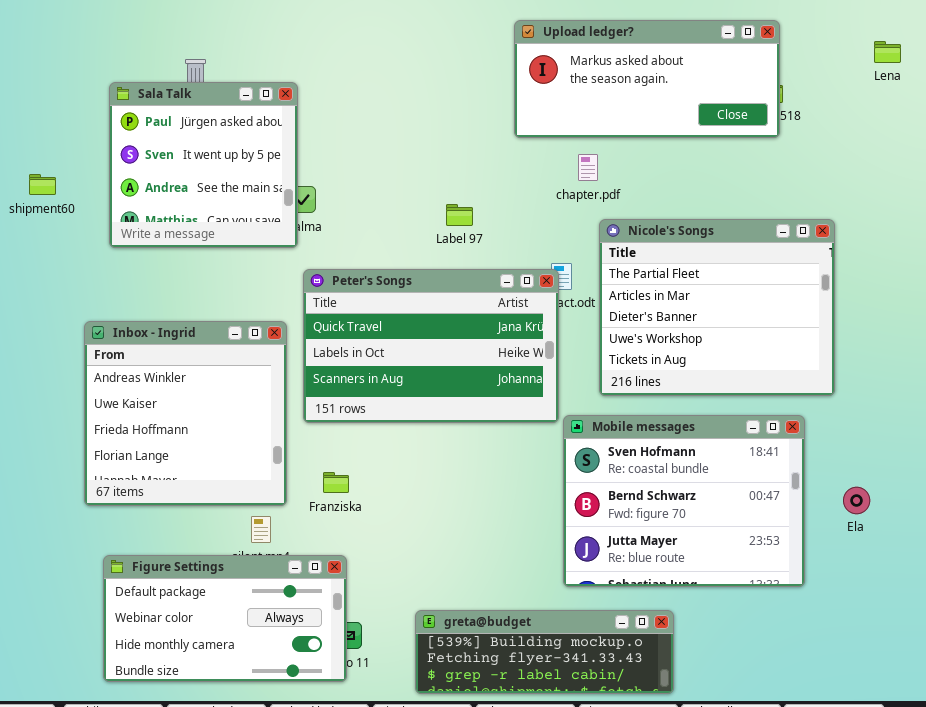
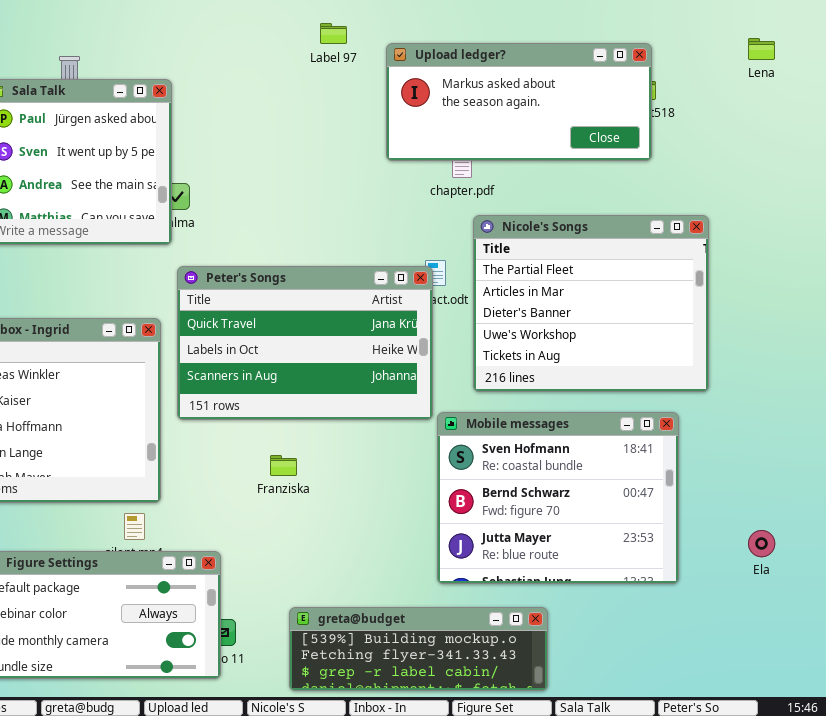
Upload ledger?: [514,20,780,138] -> [386,43,652,161], moved
Label 97: [446,204,473,226] -> [320,23,347,44], moved
Franziska: [323,472,349,493] -> [270,455,297,476], moved
Ela: [843,487,870,514] -> [748,530,775,557], moved

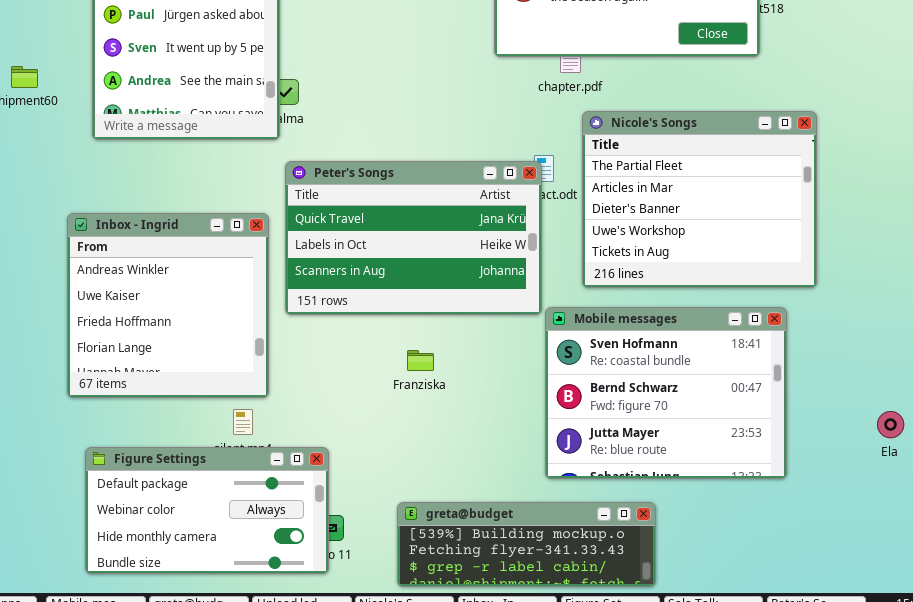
Franziska: [270,455,297,476] -> [407,350,434,371], moved
Ela: [748,530,775,557] -> [877,411,904,438], moved

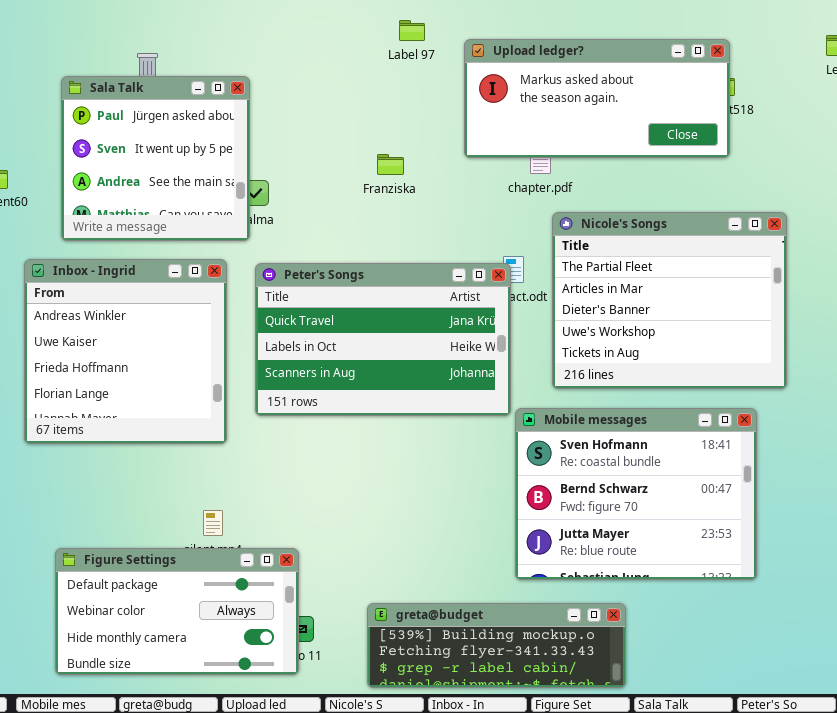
Inbox - Ingrid: [67,213,269,398] -> [24,259,227,444], moved
Franziska: [407,350,434,371] -> [377,154,404,175], moved

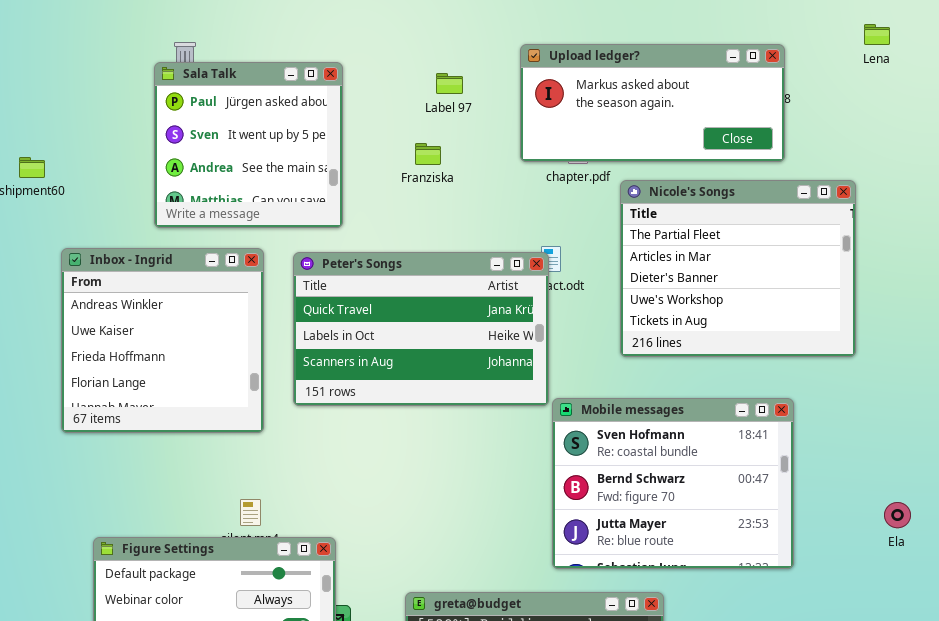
Label 97: [399,20,425,41] -> [436,73,463,94], moved
Upload ledger?: [464,39,730,158] -> [520,44,785,162], moved
Sala Talk: [61,76,250,241] -> [154,62,343,228], moved
Nicole's Songs: [552,212,787,389] -> [620,180,856,357], moved

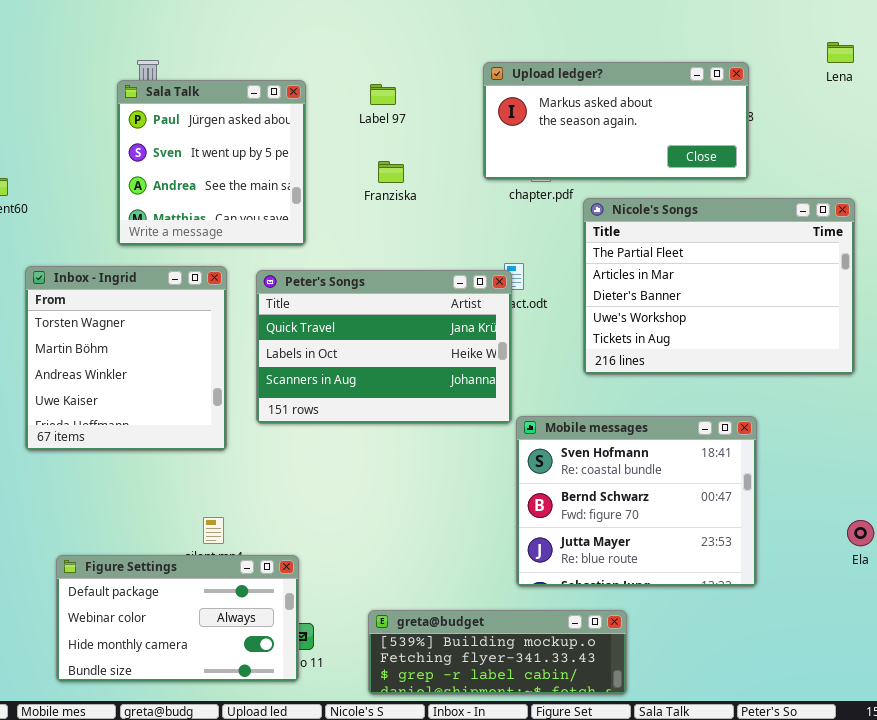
Label 97: [436,73,463,94] -> [370,84,396,105], moved
Nicole's Songs: [620,180,856,357] -> [583,198,855,375], resized
Inbox - Ingrid: [61,248,264,433] -> [25,266,227,451], scrolled up 2 rows

